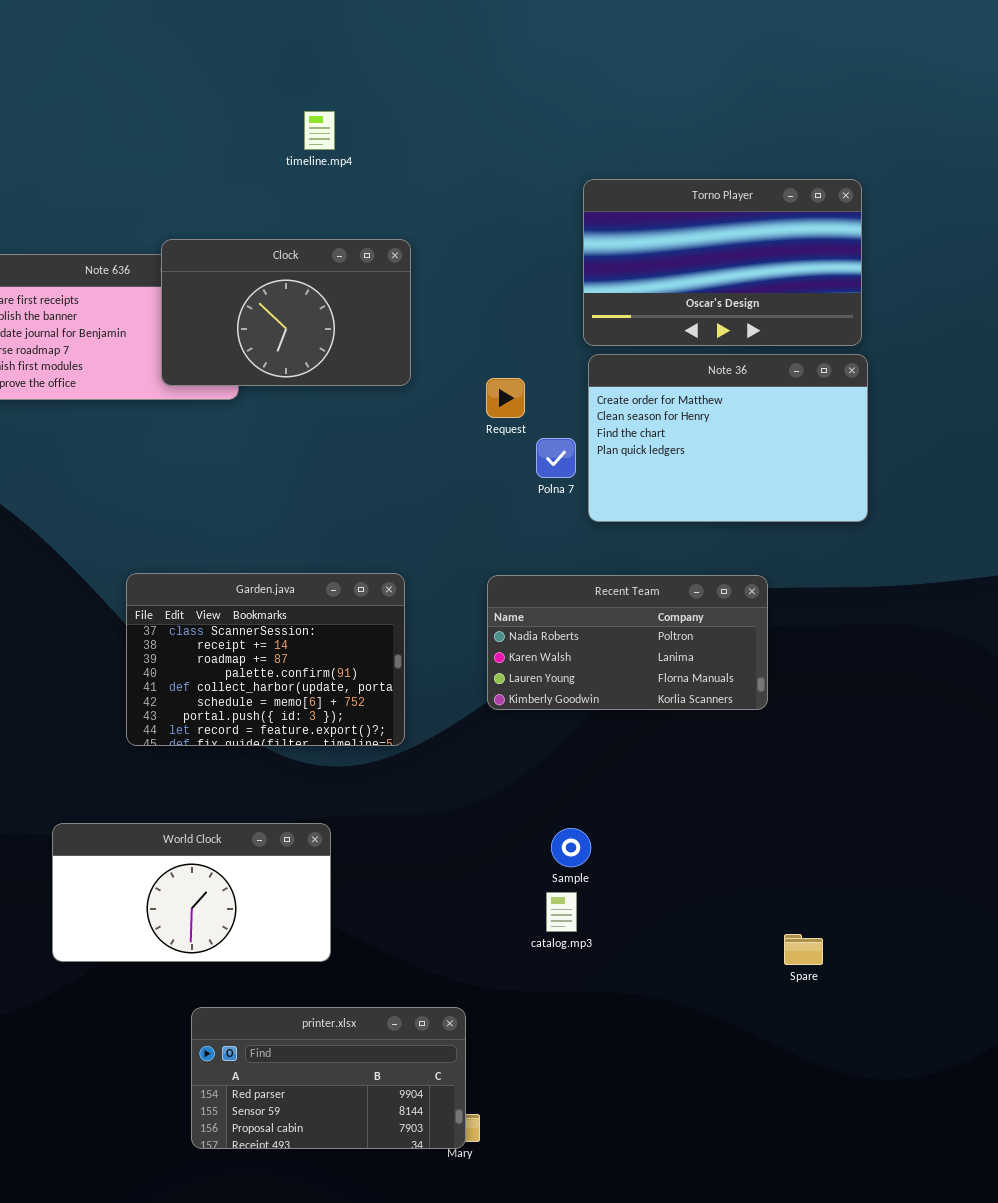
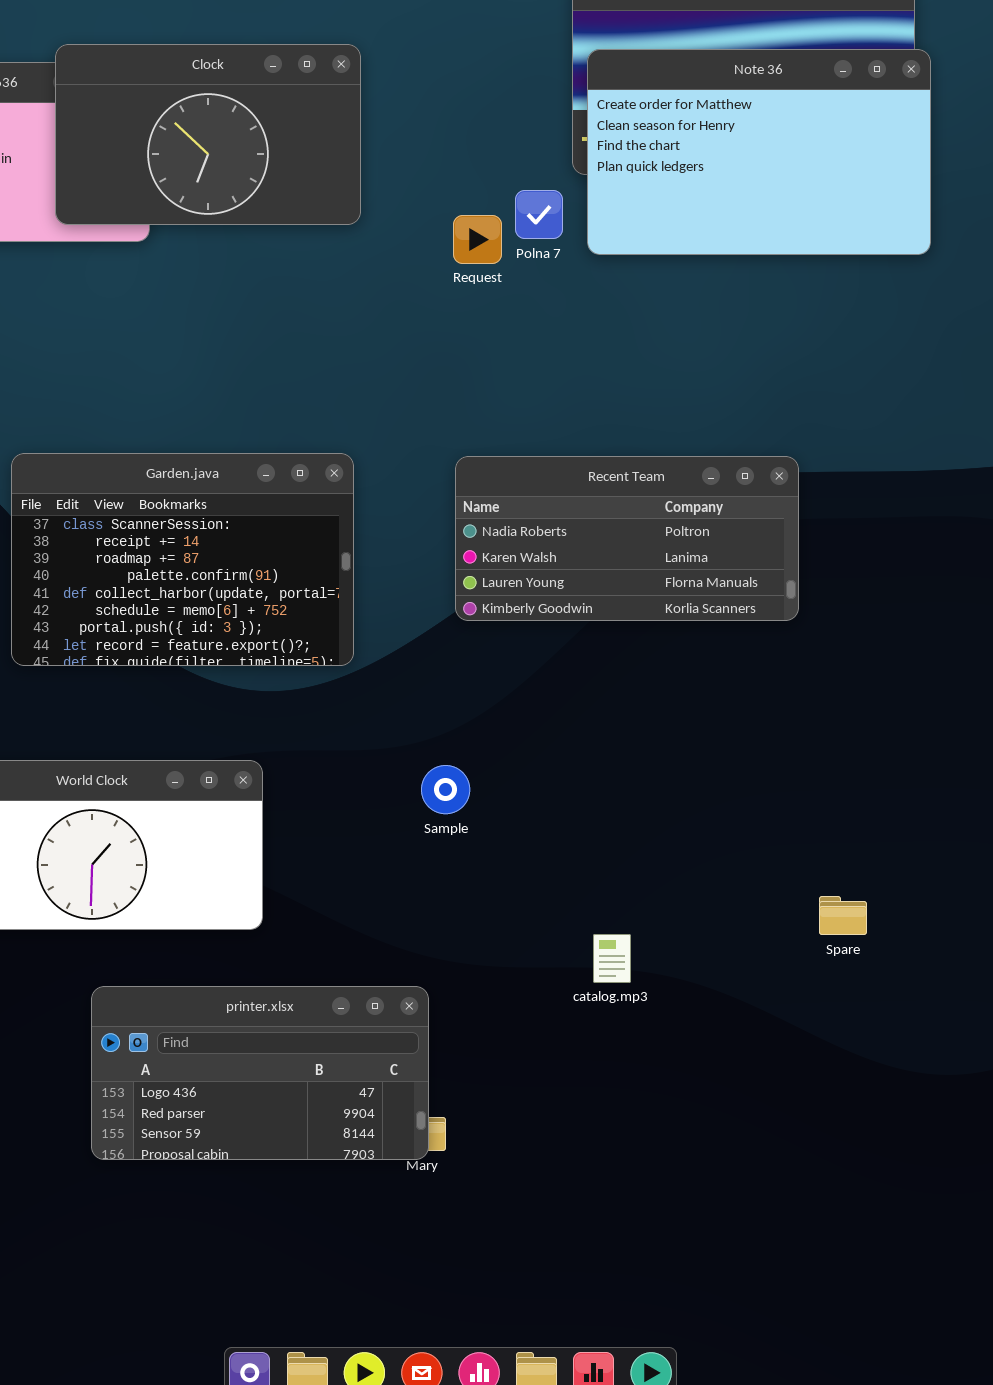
Note 36: [588,354,868,522] -> [587,49,931,255], moved
Polna 7: [536,438,576,478] -> [515,190,563,239], moved
Sample: [551,828,591,867] -> [421,765,470,814], moved
catalog.mp3: [546,892,577,932] -> [593,934,631,983], moved
printer.xlsx: [191,1007,466,1149] -> [91,986,429,1160], scrolled up 1 row

